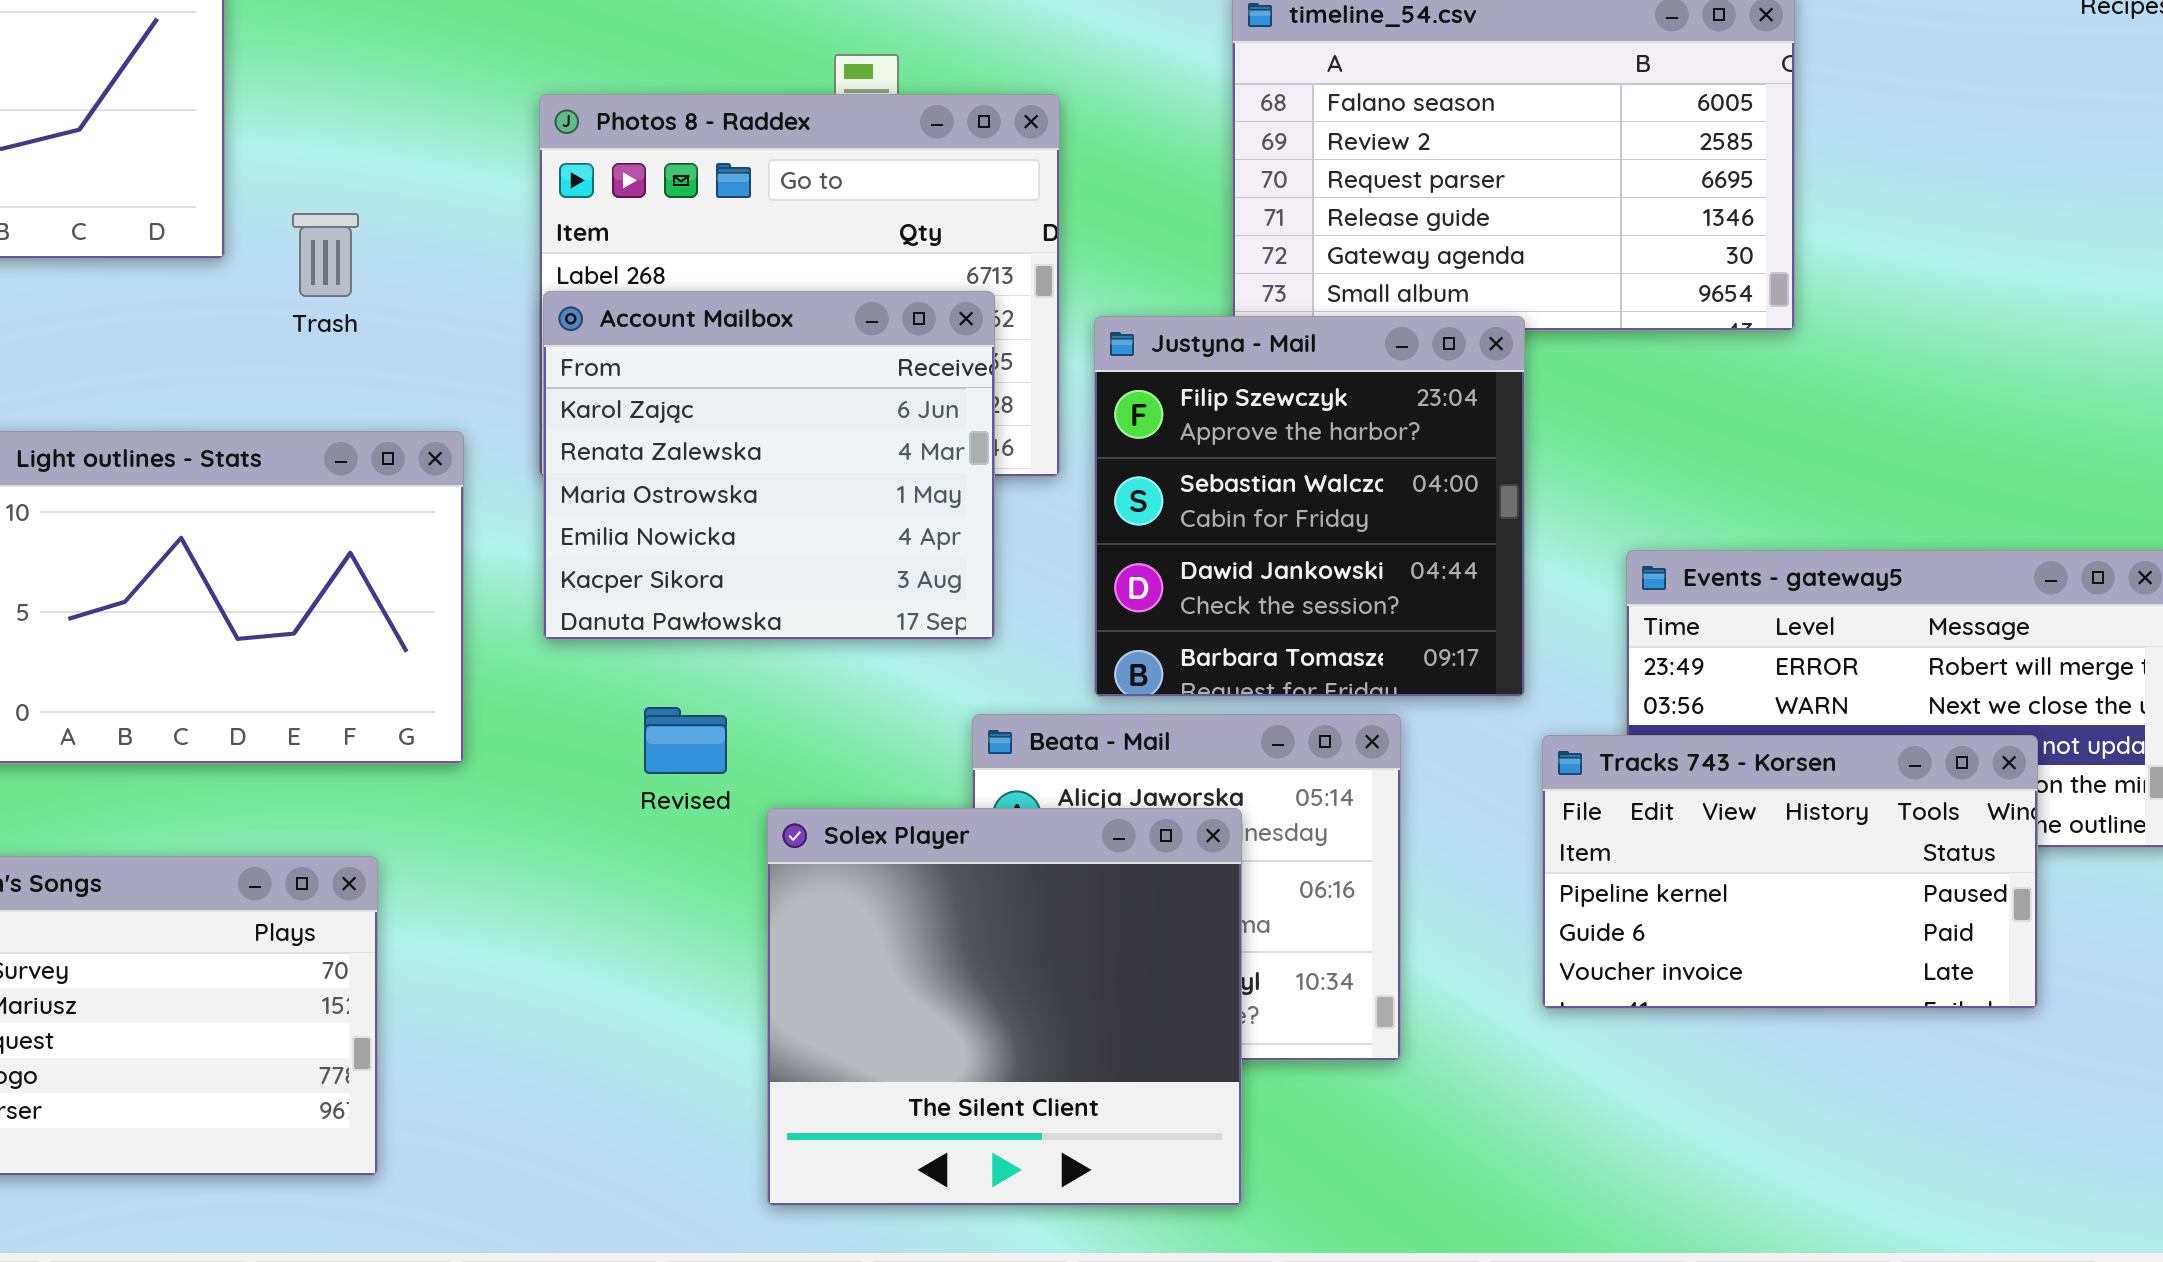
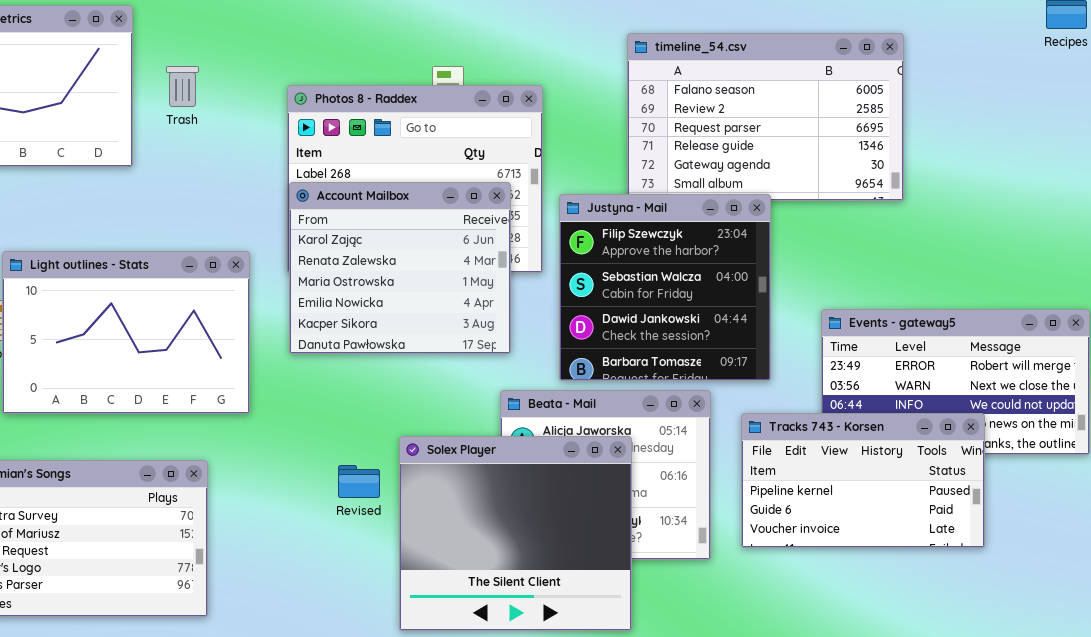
Trash: [292,213,359,297] -> [166,66,199,107], moved
Revised: [644,707,727,774] -> [338,465,380,498], moved
Tracks 743 - Korsen: [1542,735,2038,1009] -> [741,413,985,548], moved

